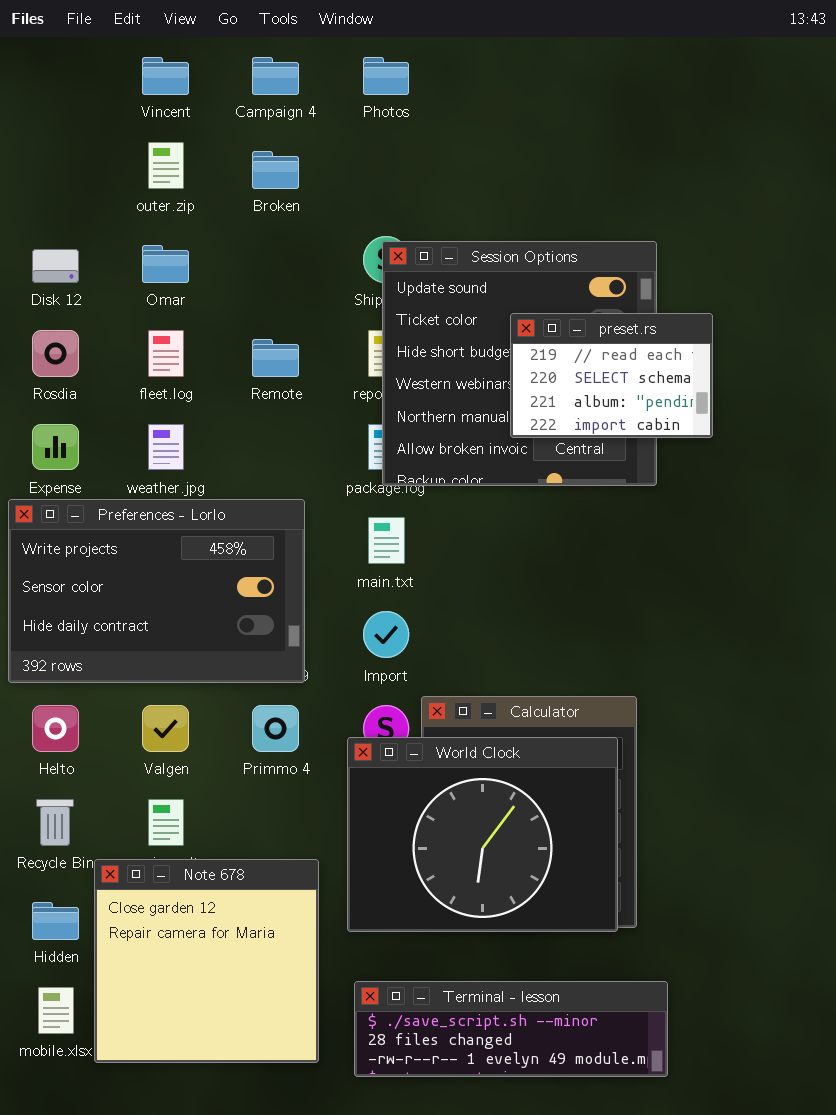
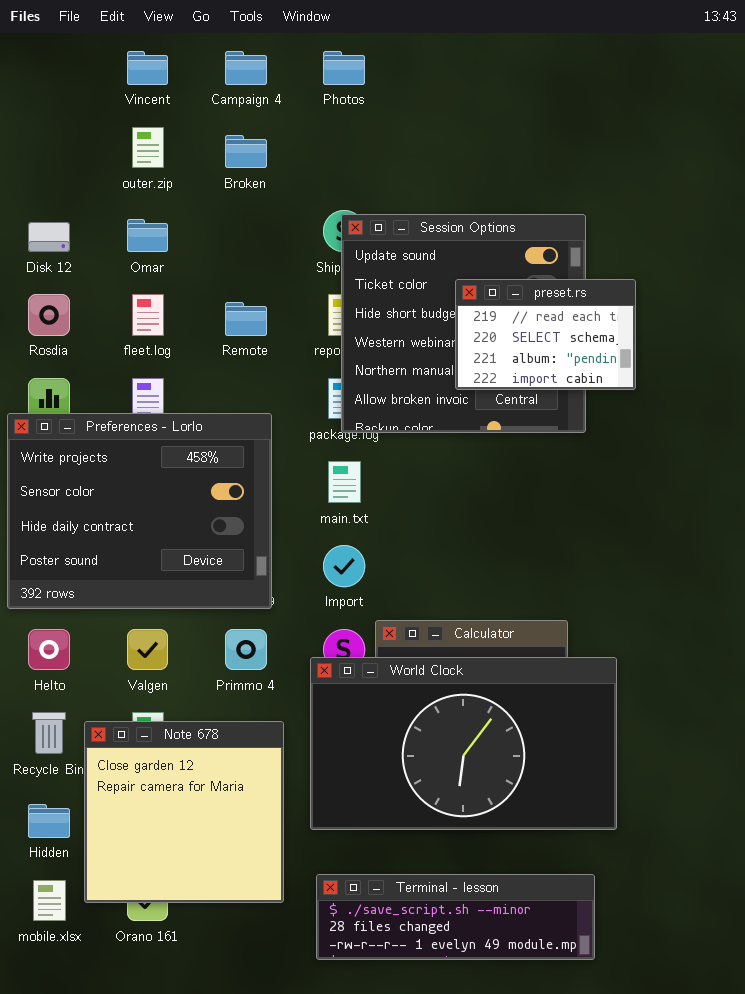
Preferences - Lorlo: [8,499,305,683] -> [7,413,272,609], resized
World Clock: [347,737,618,932] -> [310,657,617,830], resized
Note 678: [94,859,319,1063] -> [84,721,284,903], moved

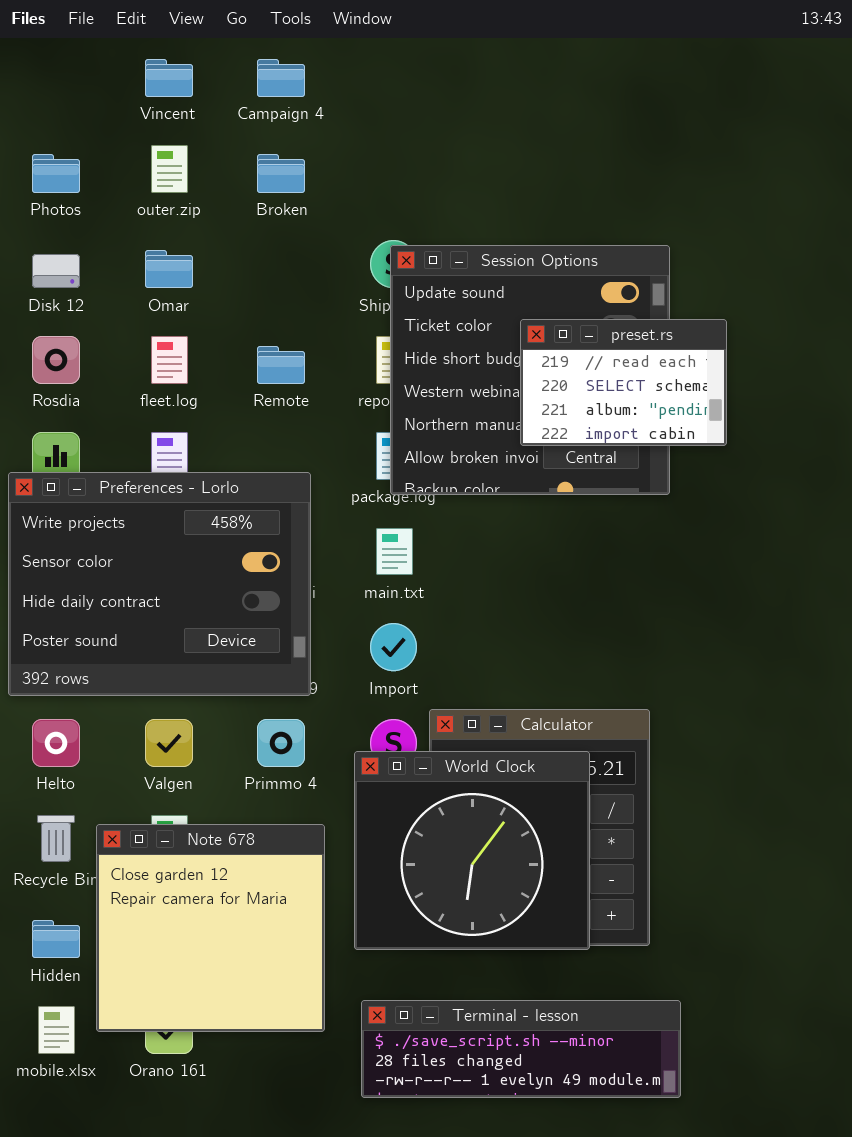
Photos: [323,51,365,85] -> [32,154,80,193], moved
World Clock: [310,657,617,830] -> [354,751,590,950], resized

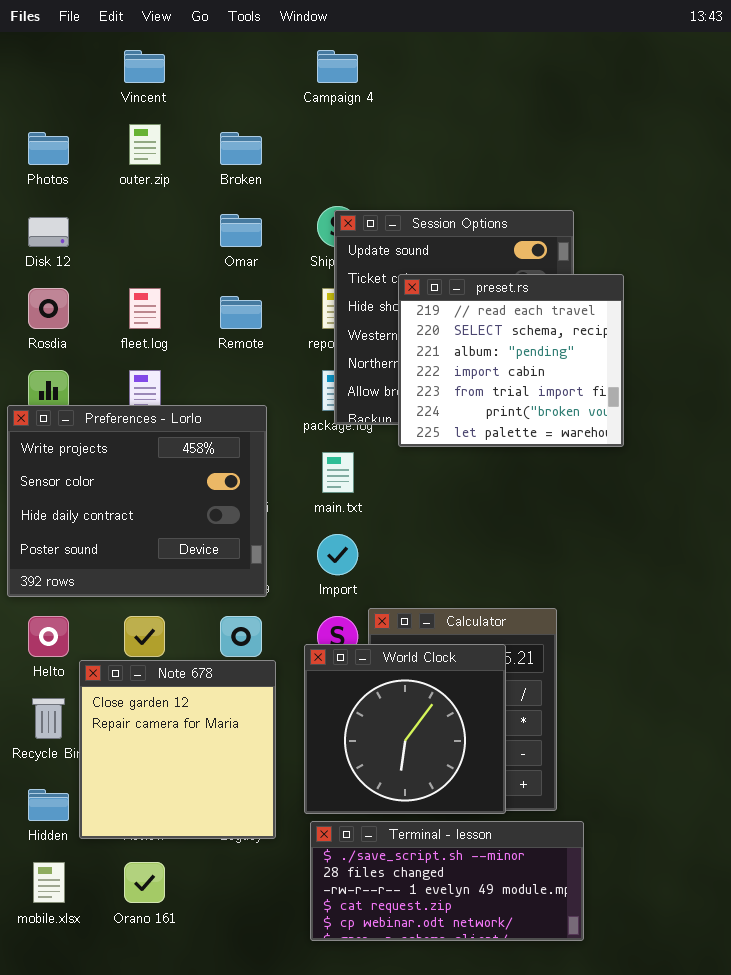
Campaign 4: [257,59,305,97] -> [317,50,358,83], moved
Omar: [145,250,193,288] -> [220,214,262,247], moved
preset.rs: [520,319,727,446] -> [398,274,624,447], resized
Note 678: [96,824,325,1032] -> [79,660,276,839], moved
Terminal - lesson: [361,1000,681,1098] -> [310,821,584,941], resized

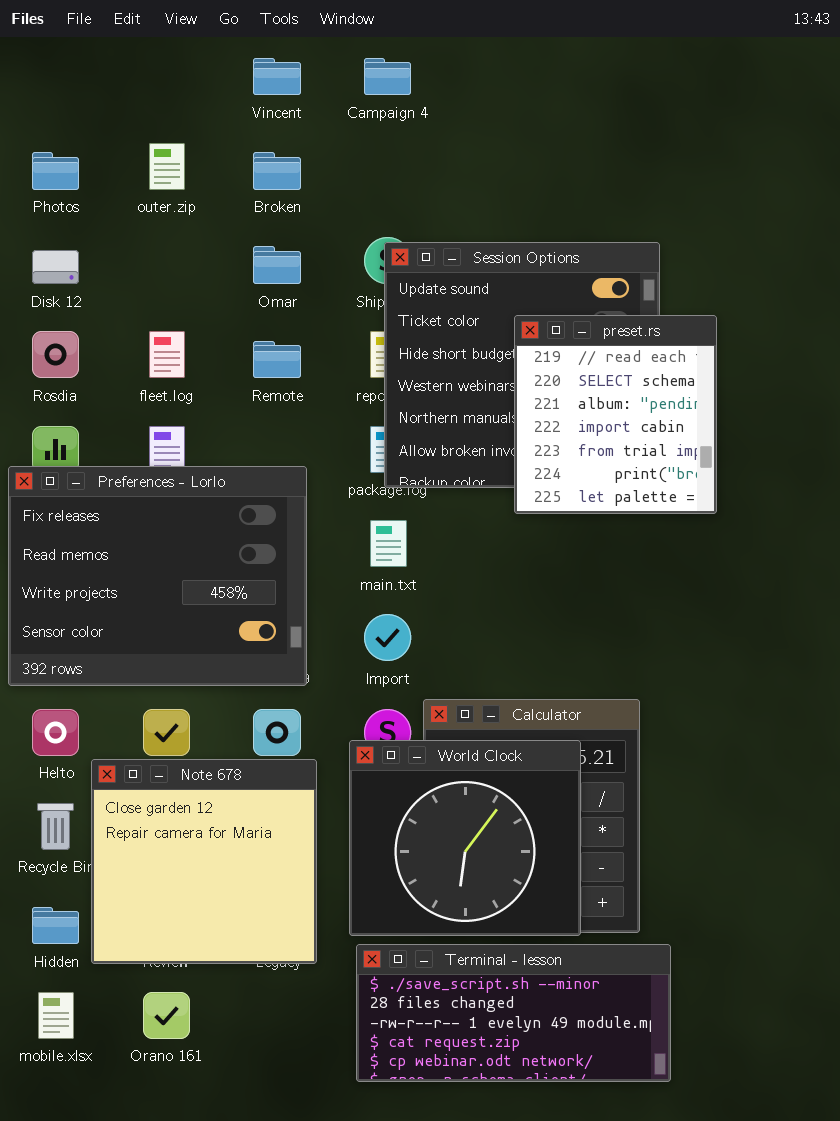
Vincent: [124,50,165,83] -> [253,58,301,95], moved
preset.rs: [398,274,624,447] -> [514,315,717,514], resized
Preferences - Lorlo: [7,405,267,597] -> [8,466,307,686], scrolled up 2 rows

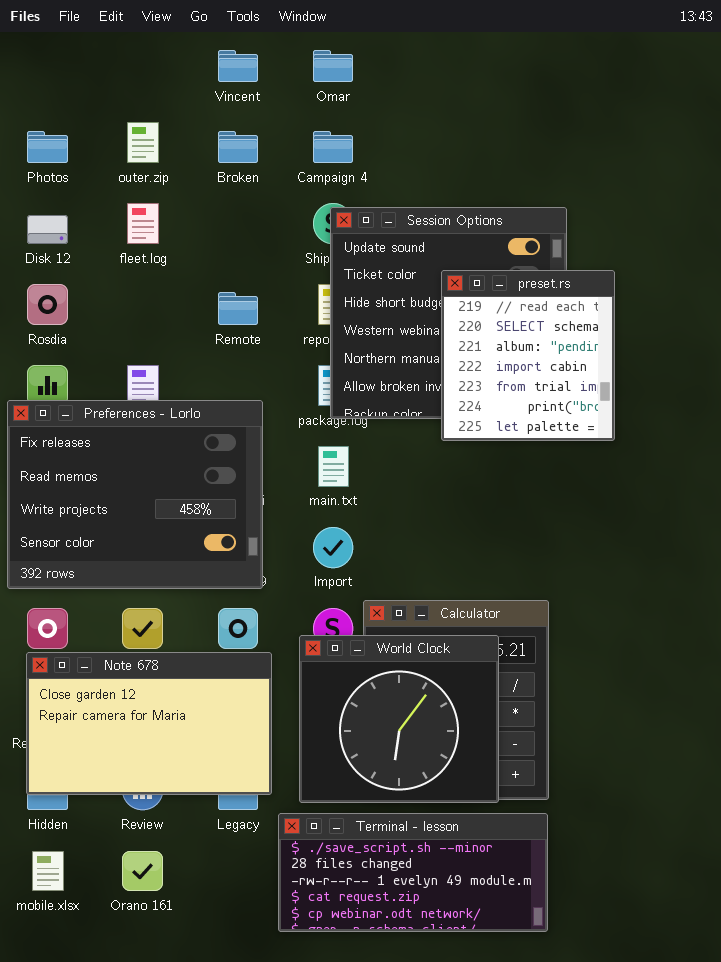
Campaign 4: [364,58,411,95] -> [313,131,353,163], moved
Omar: [253,246,301,284] -> [313,50,353,82], moved
fleet.log: [149,331,185,378] -> [127,203,159,244], moved
Note 678: [91,759,317,964] -> [26,652,272,795], resized
Terminal - lesson: [356,944,671,1082] -> [278,813,548,932], moved

